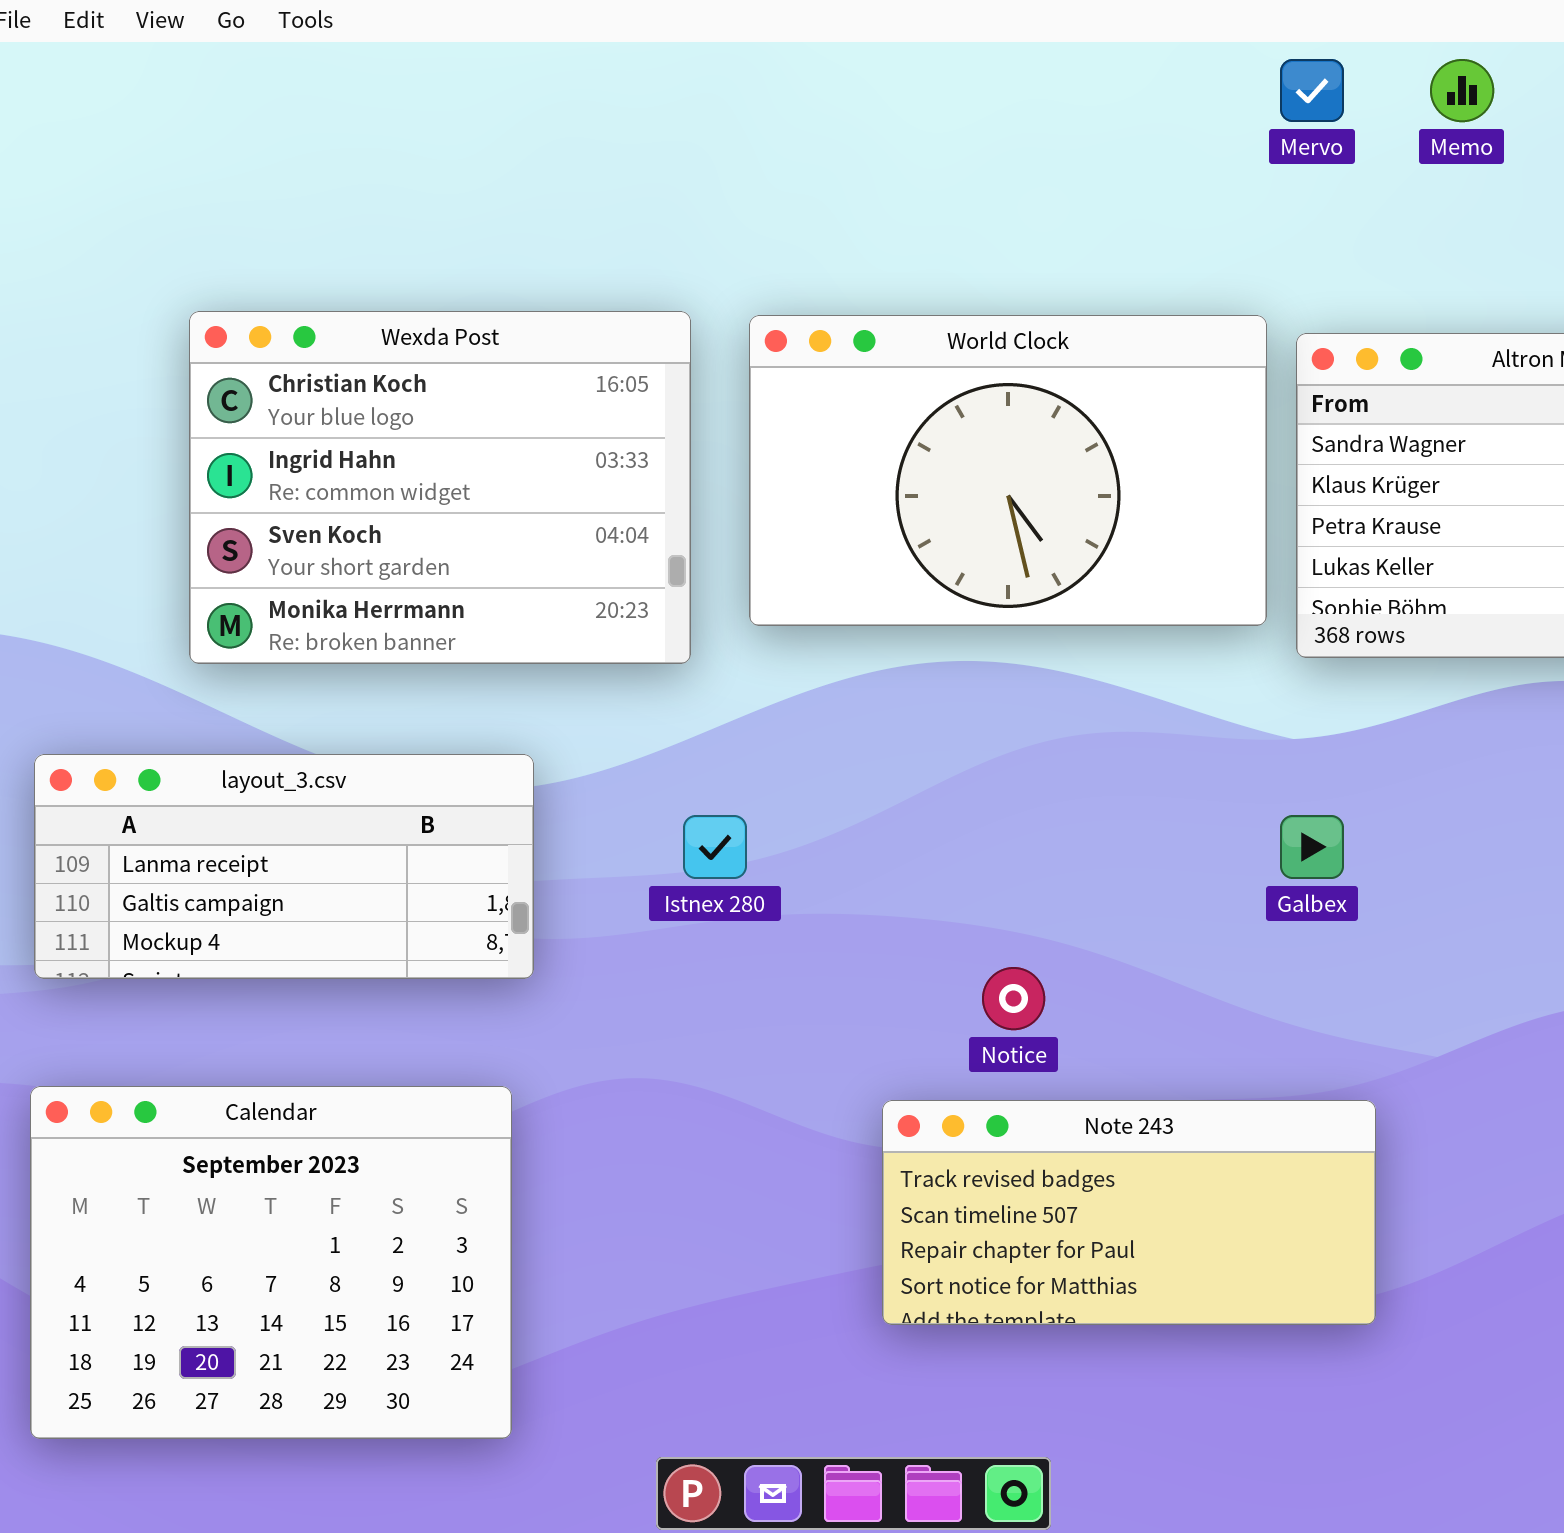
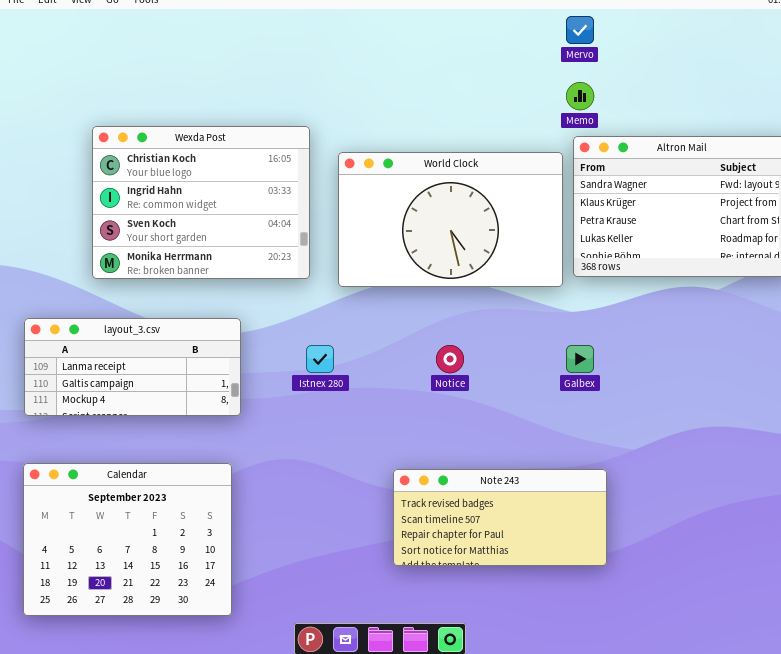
Memo: [1430,59,1494,122] -> [566,82,594,110], moved
World Clock: [749,315,1267,626] -> [338,152,563,287], moved
Notice: [982,967,1045,1030] -> [436,345,464,373], moved

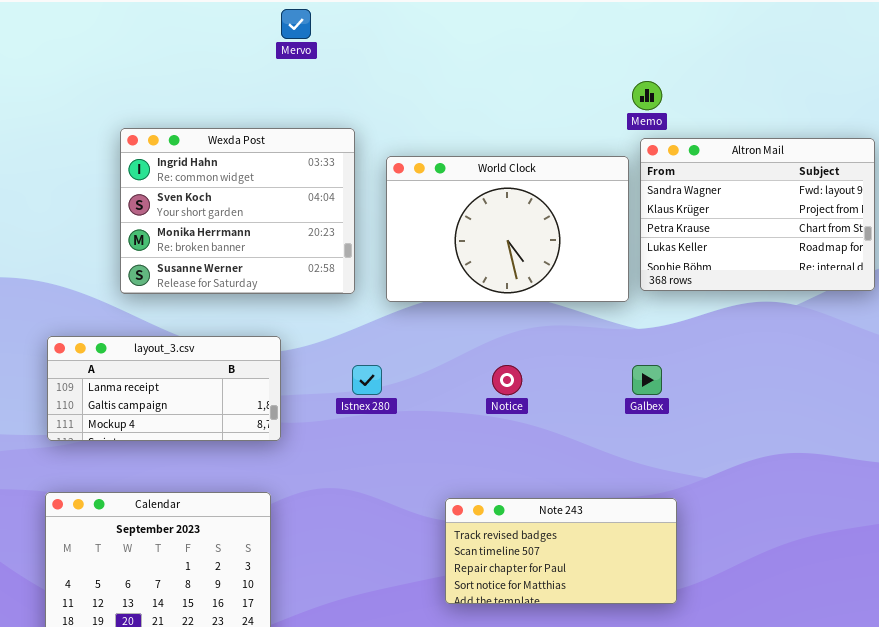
Mervo: [566,16,594,44] -> [281,9,311,39], moved
Wexda Post: [92,126,310,279] -> [120,128,355,294], scrolled down 1 row

